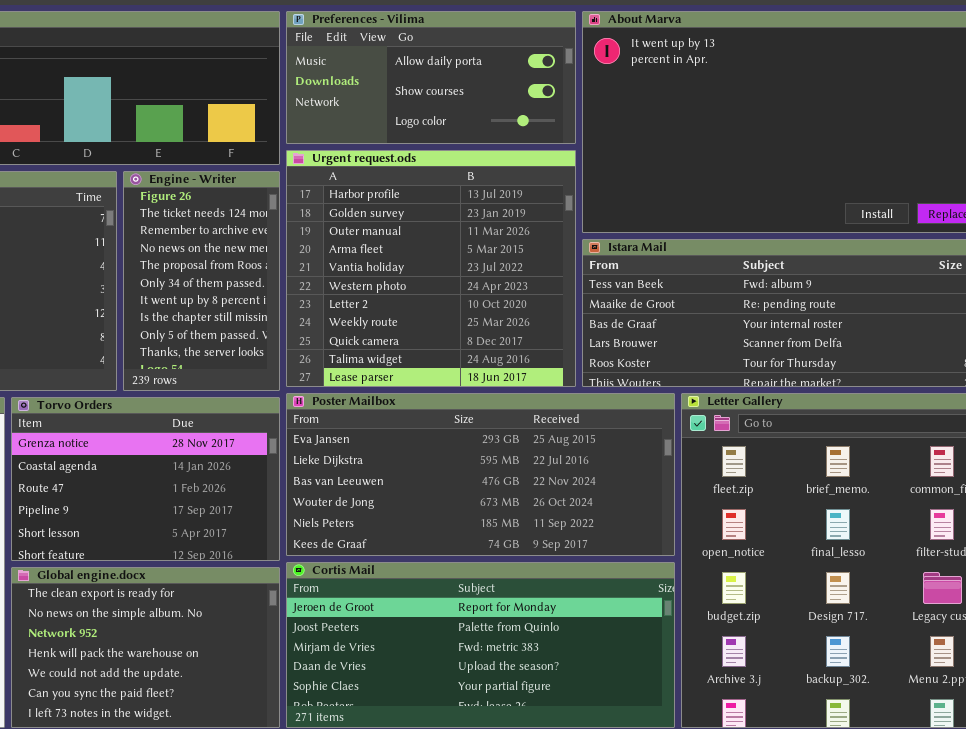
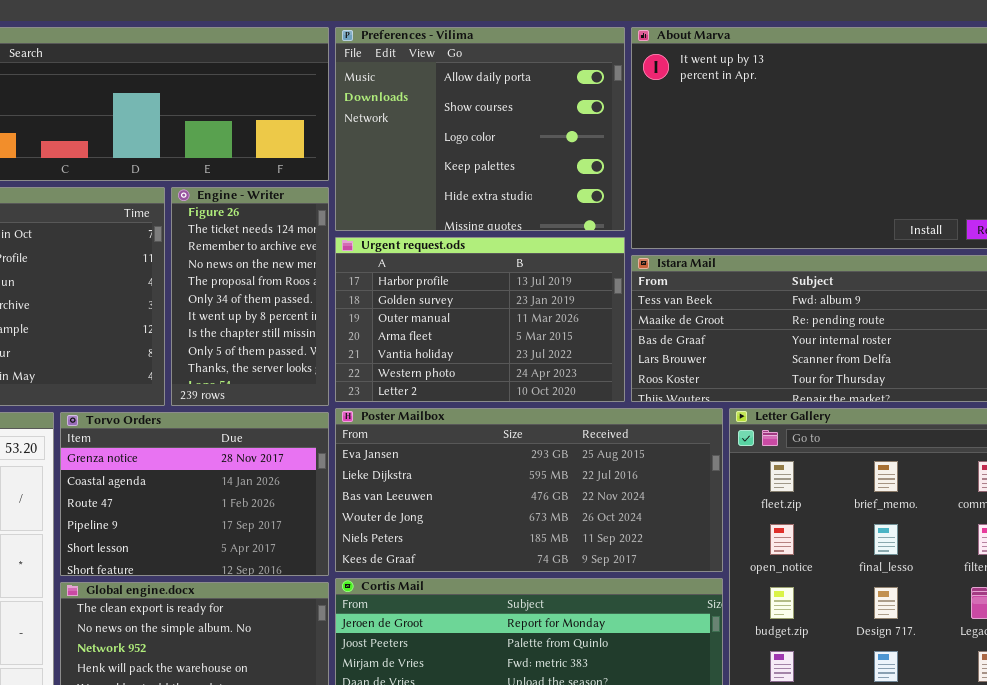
Preferences - Vilima: [286,11,576,144] -> [335,27,625,231], resized
Urgent request.ods: [286,150,576,387] -> [335,237,625,402], resized

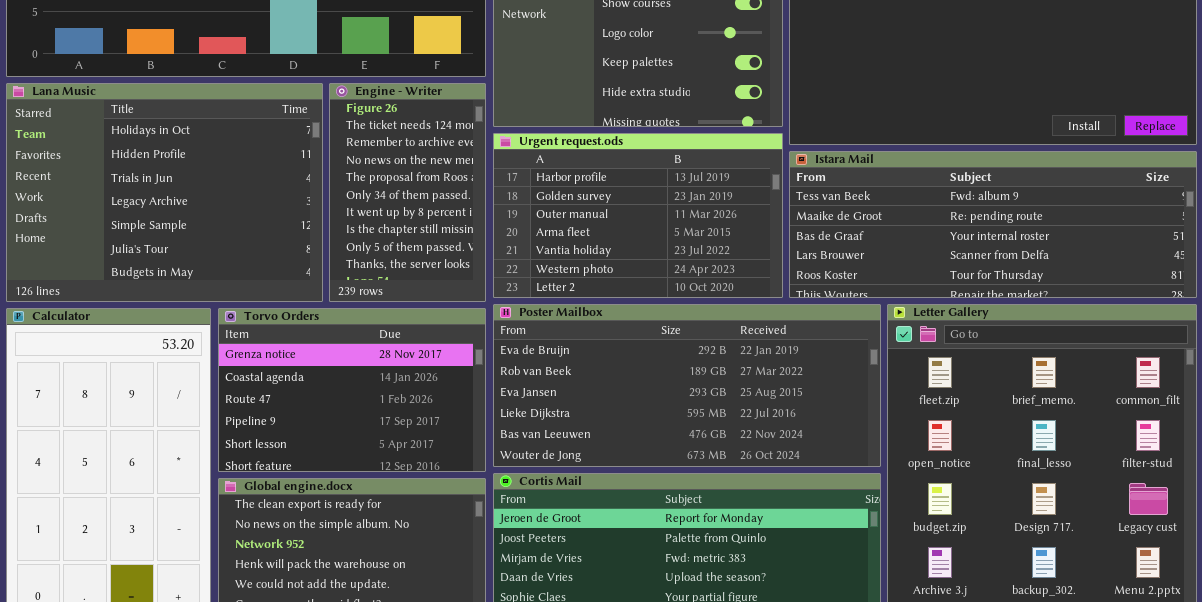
Poster Mailbox: [335,408,723,572] -> [493,304,881,467], scrolled up 2 rows

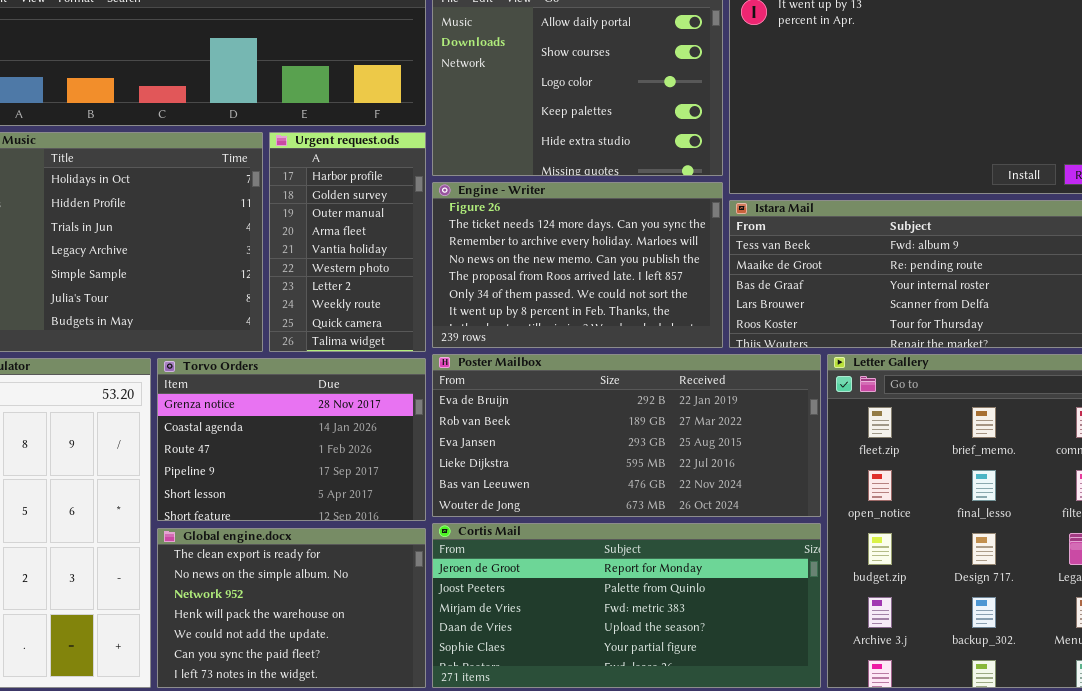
Engine - Writer: [329,83,486,302] -> [432,182,723,348], moved, resized
Urgent request.ods: [493,133,783,298] -> [269,132,426,352], moved, resized

